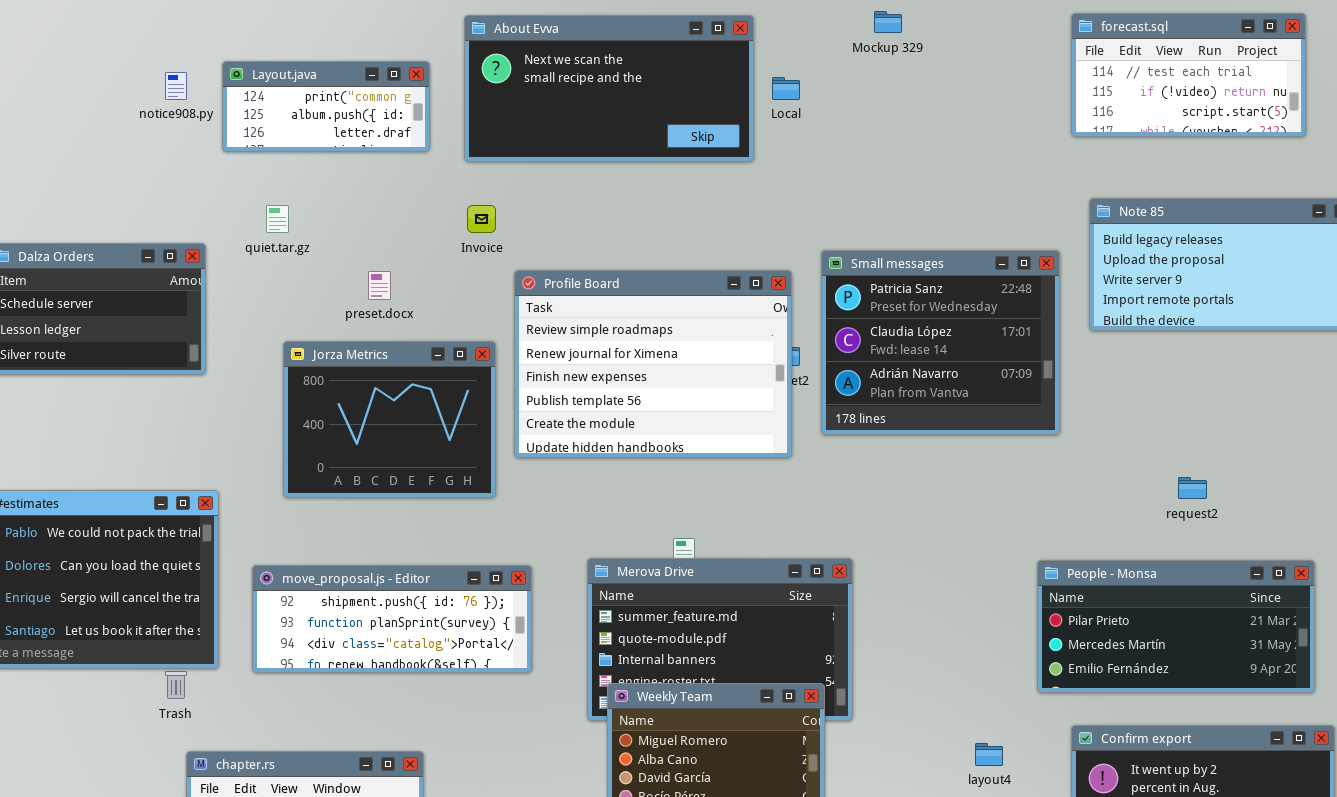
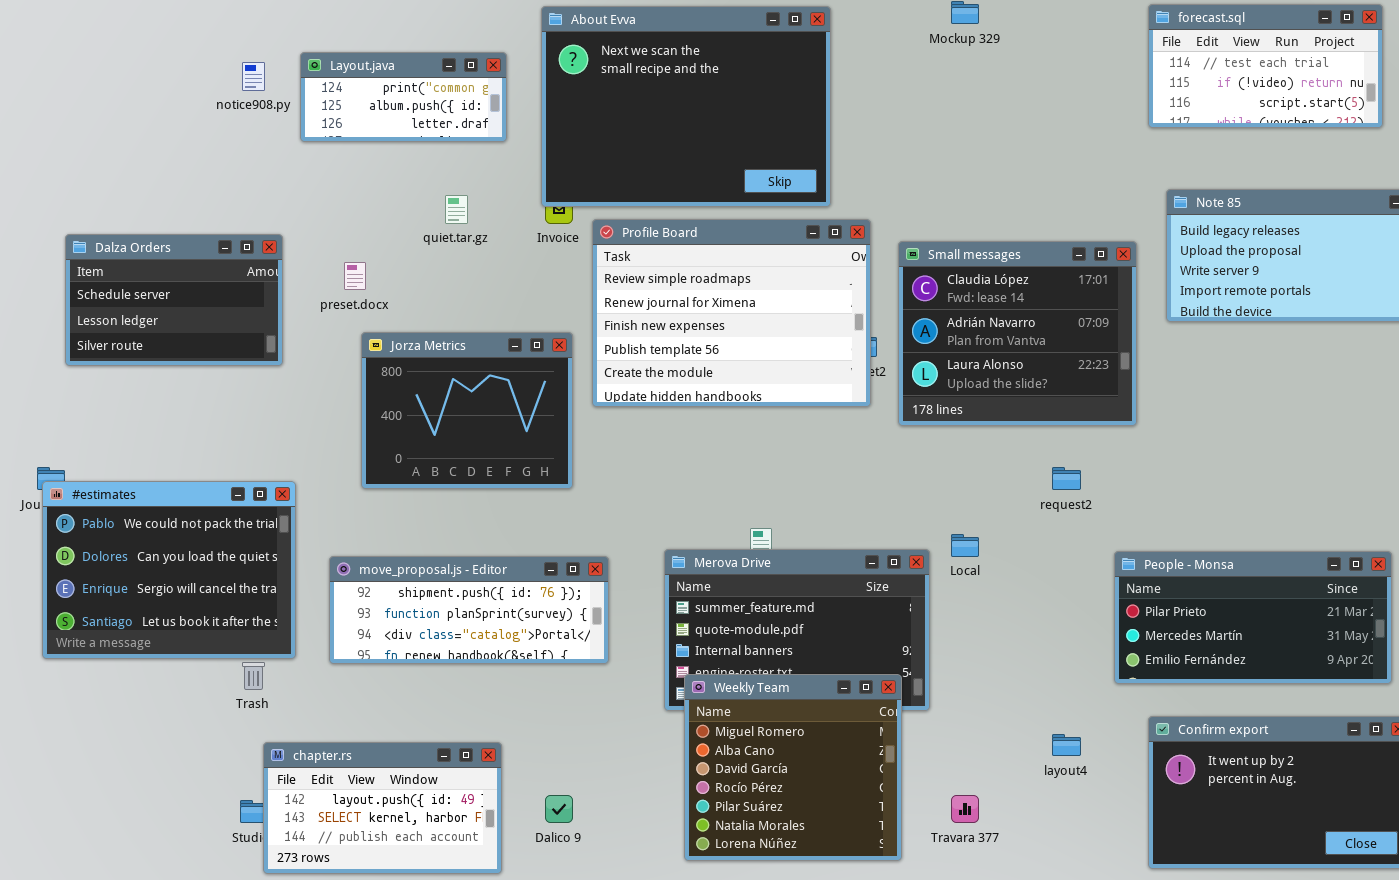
About Evva: [464,15,754,162] -> [541,6,831,207], resized
Local: [772,77,800,100] -> [951,534,979,557], moved
quiet.tar.gz: [266,205,289,233] -> [445,195,468,224], moved
Small messages: [821,250,1060,435] -> [898,241,1137,426], scrolled down 1 row
Profile Board: [514,270,792,458] -> [592,219,871,407], moved
preset.docx: [368,271,391,300] -> [344,262,366,290], moved
request2: [1178,477,1207,499] -> [1052,467,1081,490], moved

